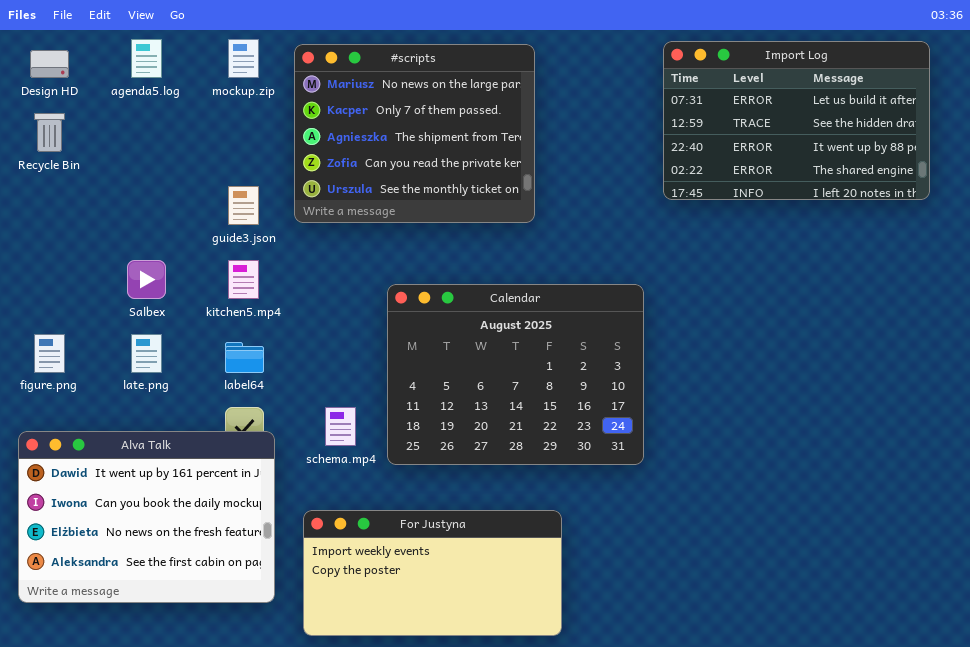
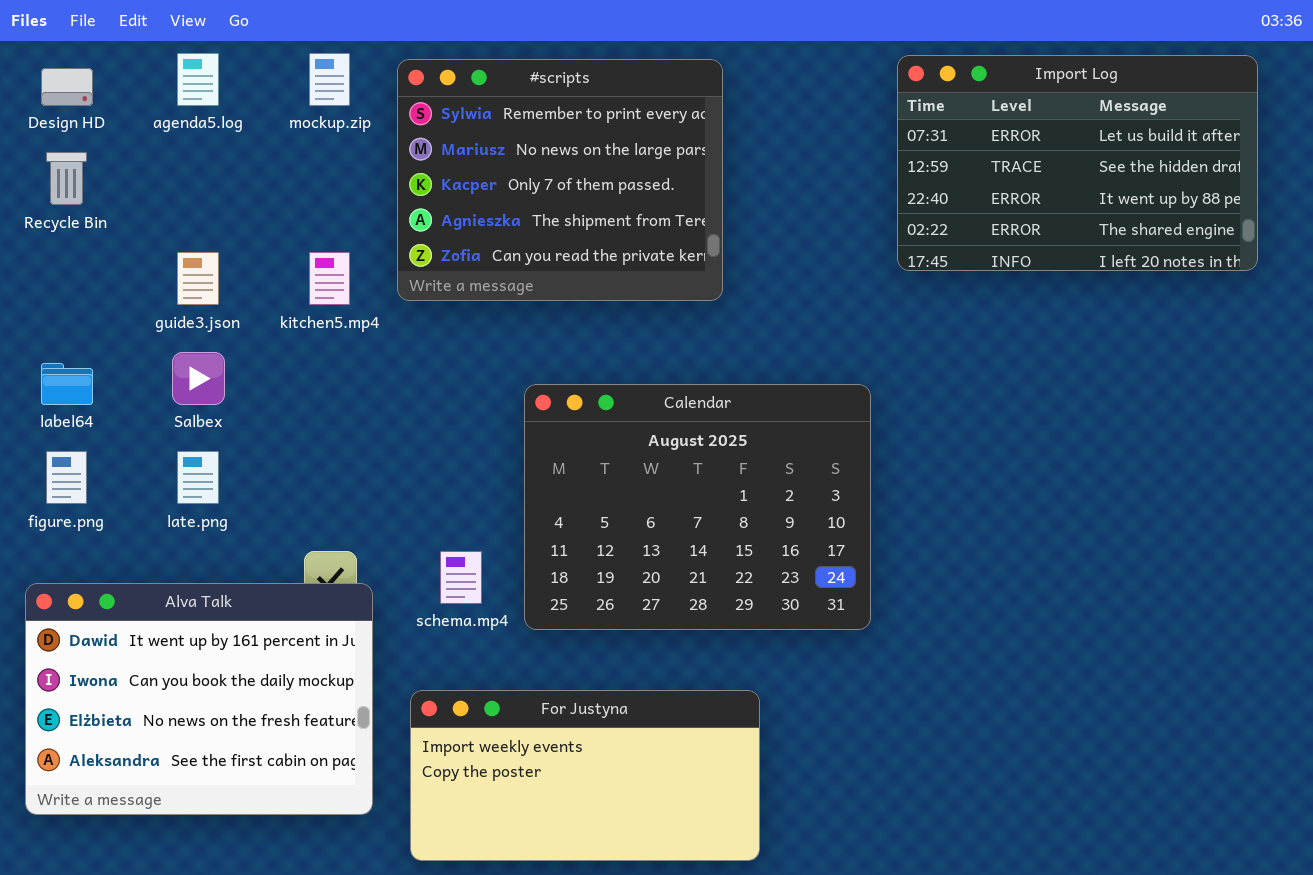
#scripts: [294,44,535,223] -> [397,59,723,301], scrolled up 1 row
guide3.json: [228,186,259,225] -> [177,252,219,305], moved
kitchen5.mp4: [228,260,259,299] -> [309,252,350,305], moved
label64: [225,342,264,373] -> [41,363,93,405], moved

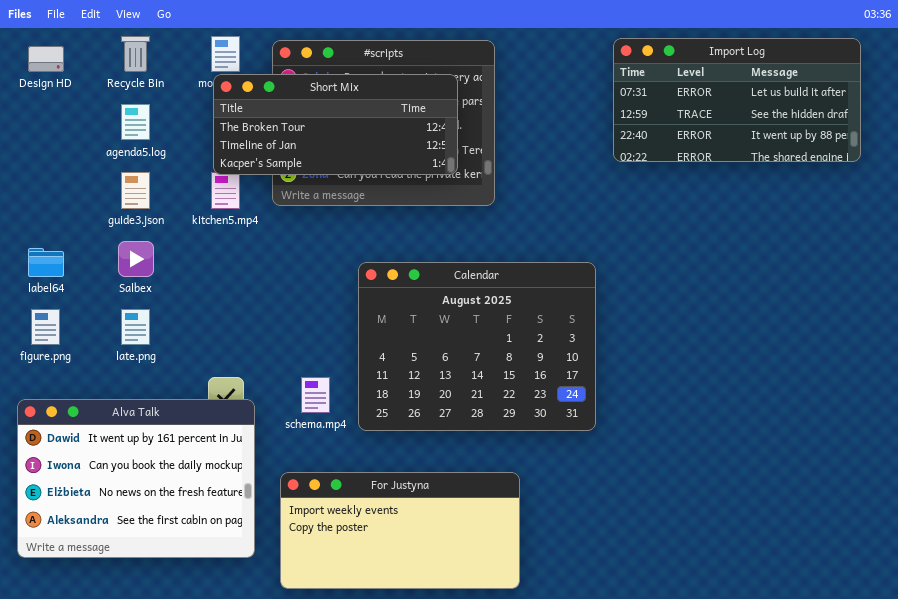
agenda5.log: [177,53,219,106] -> [121,104,150,140], moved
Import Log: [897,55,1258,271] -> [613,38,861,162], resized
Short Mix: none -> [213,74,458,175], opened
Recycle Bin: [46,152,87,205] -> [121,36,150,72], moved

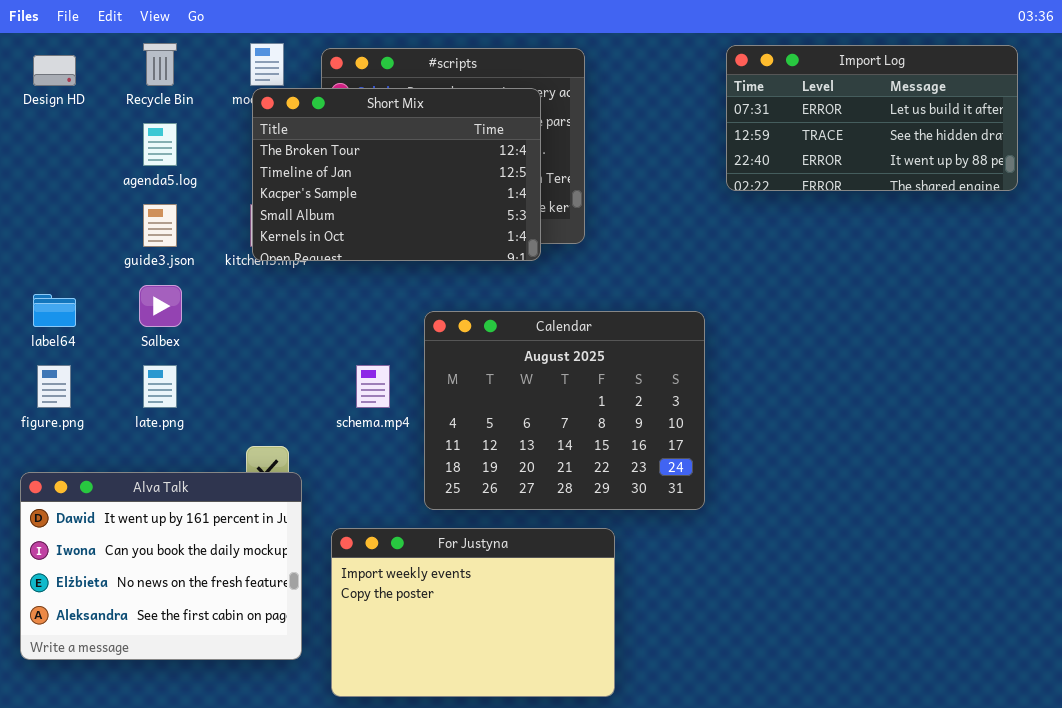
Short Mix: [213,74,458,175] -> [252,88,541,261], resized
schema.mp4: [301,377,330,413] -> [356,365,390,408], moved
For Justyna: [280,472,520,589] -> [331,528,615,697], resized

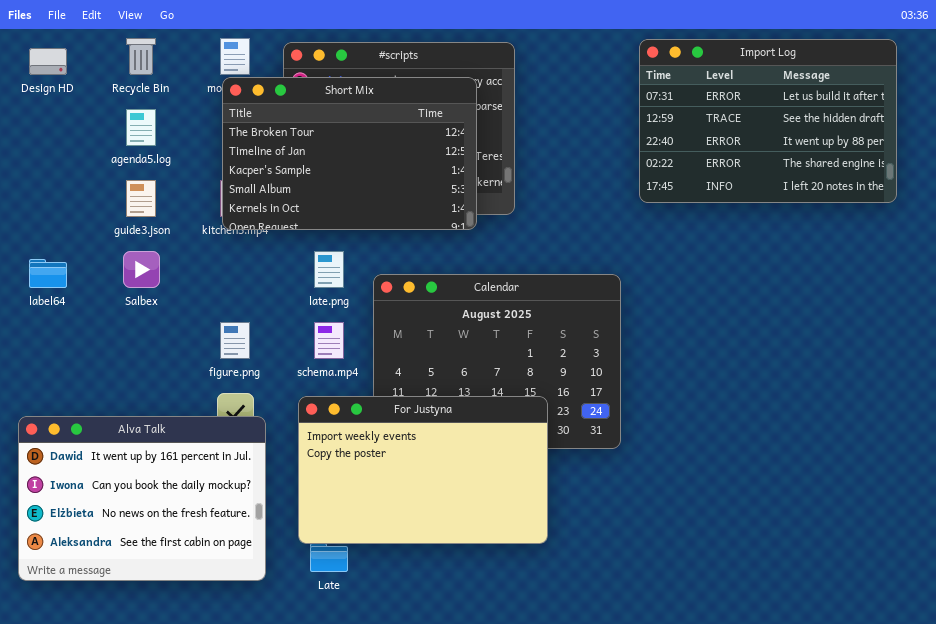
Import Log: [726,45,1018,191] -> [639,39,897,203], resized
figure.png: [37,365,71,408] -> [220,322,250,359], moved
late.png: [143,365,177,408] -> [314,251,344,288], moved
For Justyna: [331,528,615,697] -> [298,396,548,544], moved

